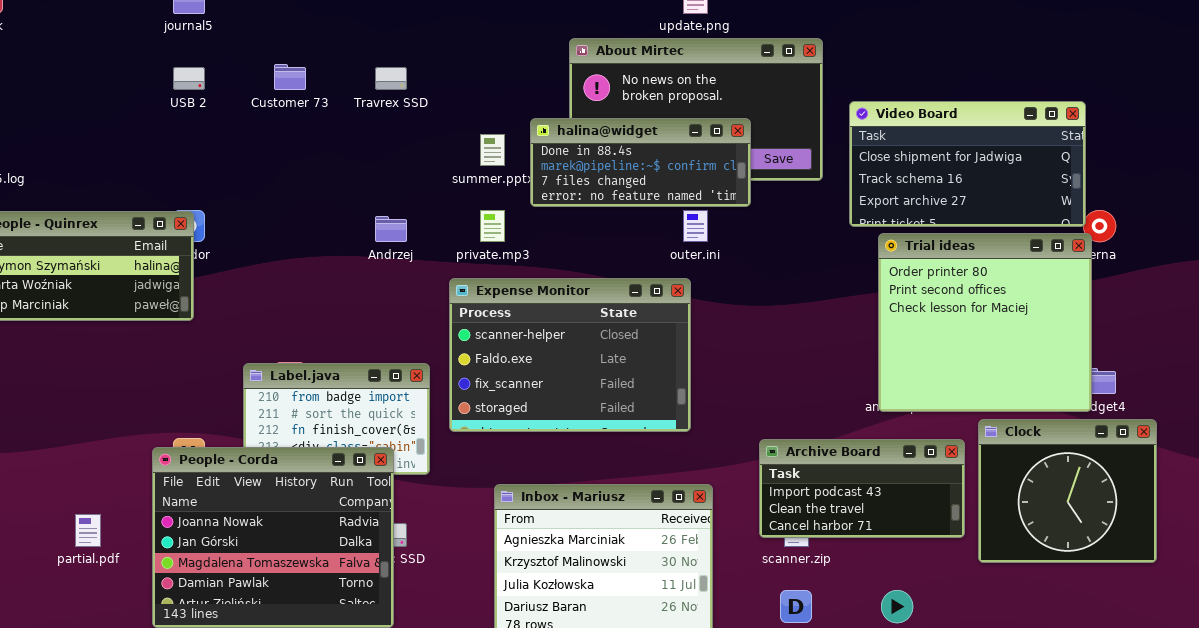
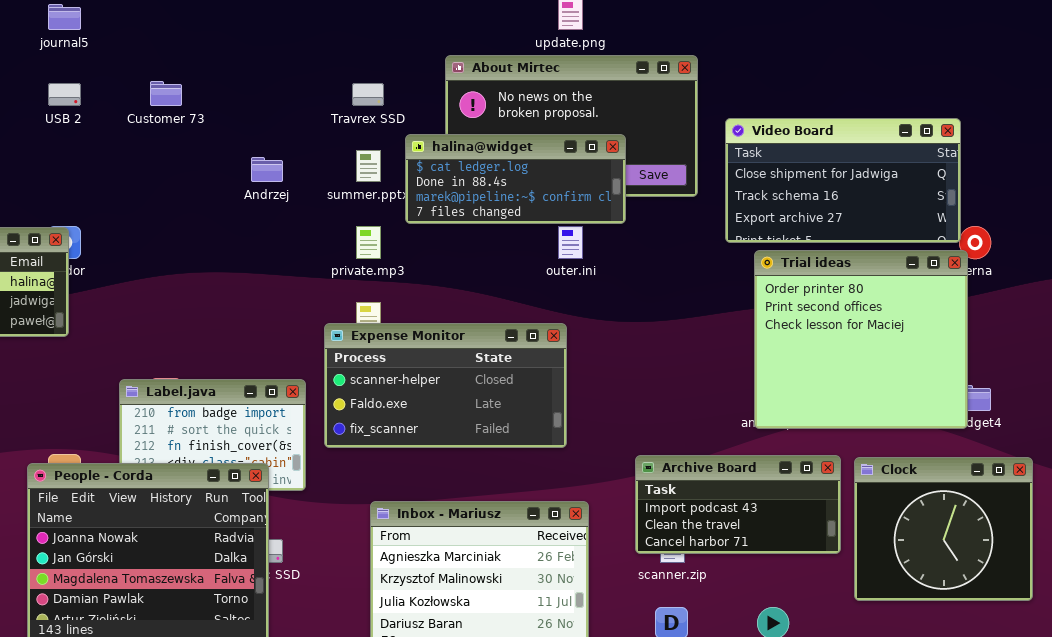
Travrex SSD: [375,67,407,90] -> [352,83,384,106], moved
halina@widget: [530,118,751,207] -> [405,134,626,224], scrolled up 1 row
Andrzej: [375,216,407,242] -> [251,157,283,182], moved
Expense Monitor: [449,278,691,432] -> [324,323,567,448], resized
Clock: [978,419,1157,563] -> [854,457,1033,601], moved

